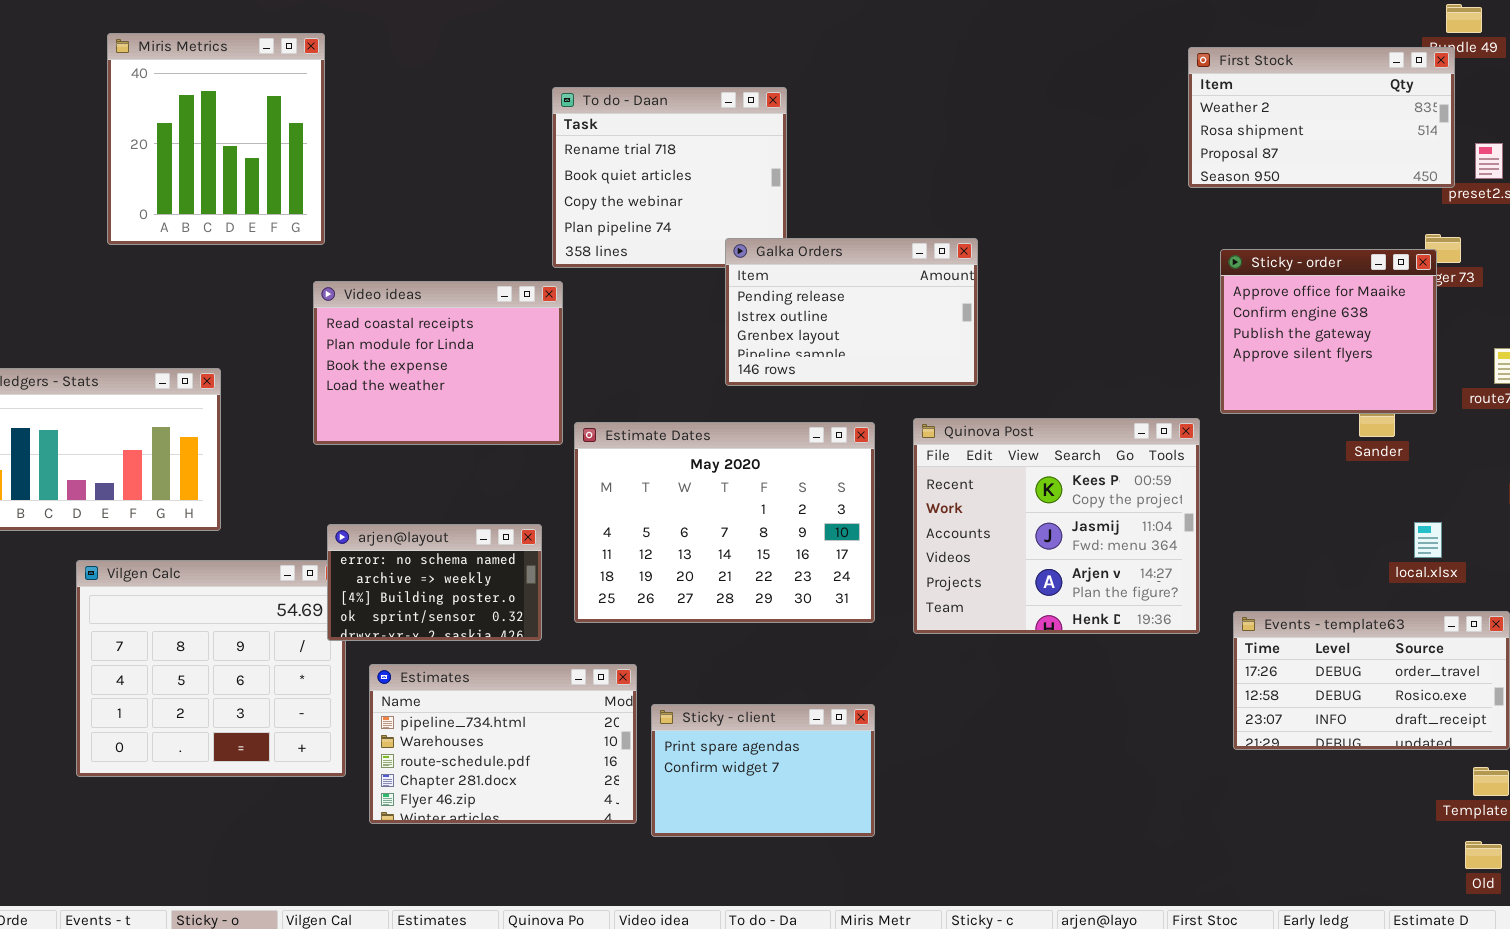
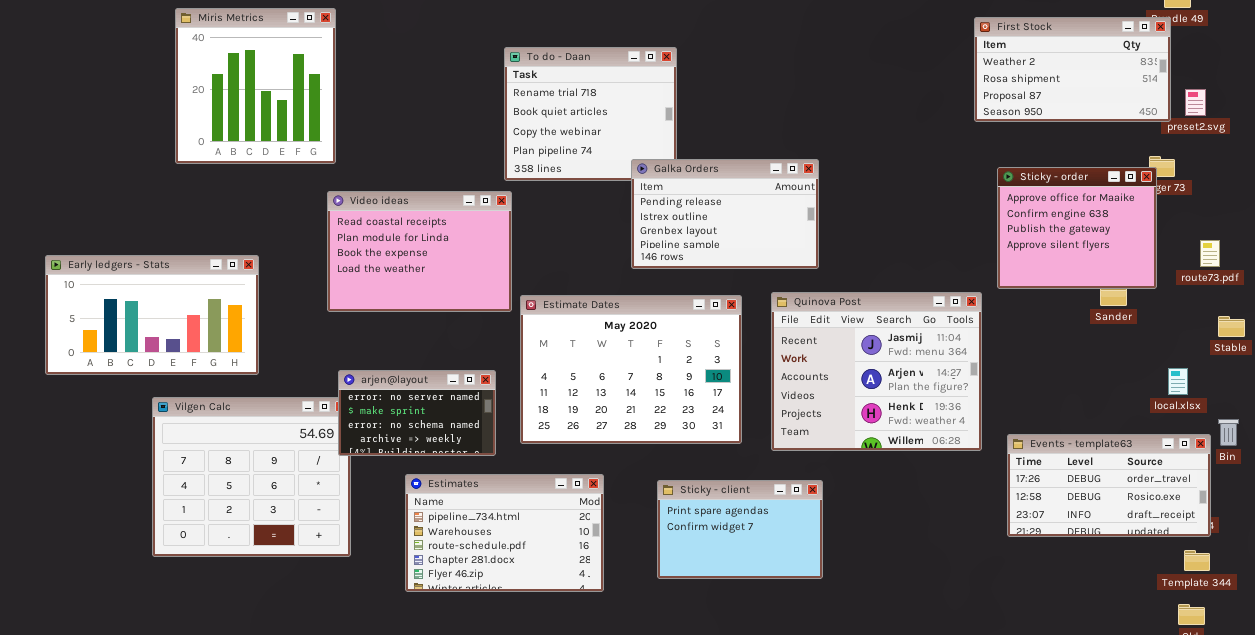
Quinova Post: [913,418,1200,634] -> [771,292,982,451], scrolled down 1 row
local.xlsx: [1414,522,1442,558] -> [1168,368,1188,395], moved
arjen@layout: [327,524,542,641] -> [338,370,496,456], scrolled up 2 rows
Estimates: [369,664,637,824] -> [405,474,604,592], moved
Sticky - client: [651,704,875,837] -> [657,480,823,579], moved

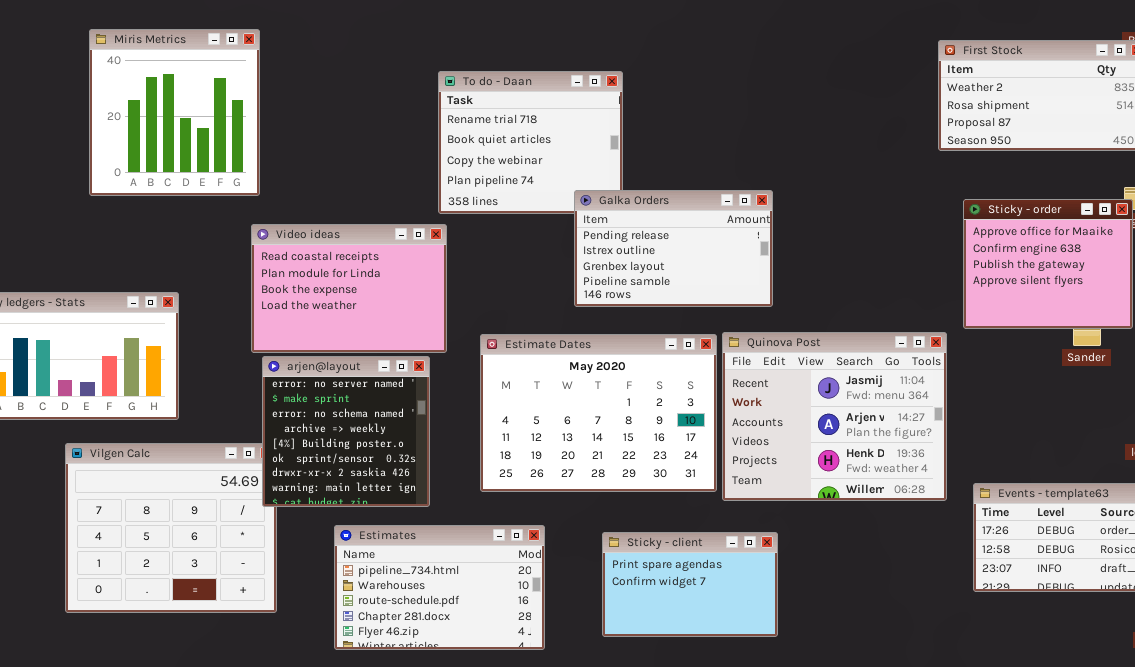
Estimate Dates: [520,295,742,444] -> [480,334,717,492], moved
arjen@layout: [338,370,496,456] -> [262,356,430,507], resized

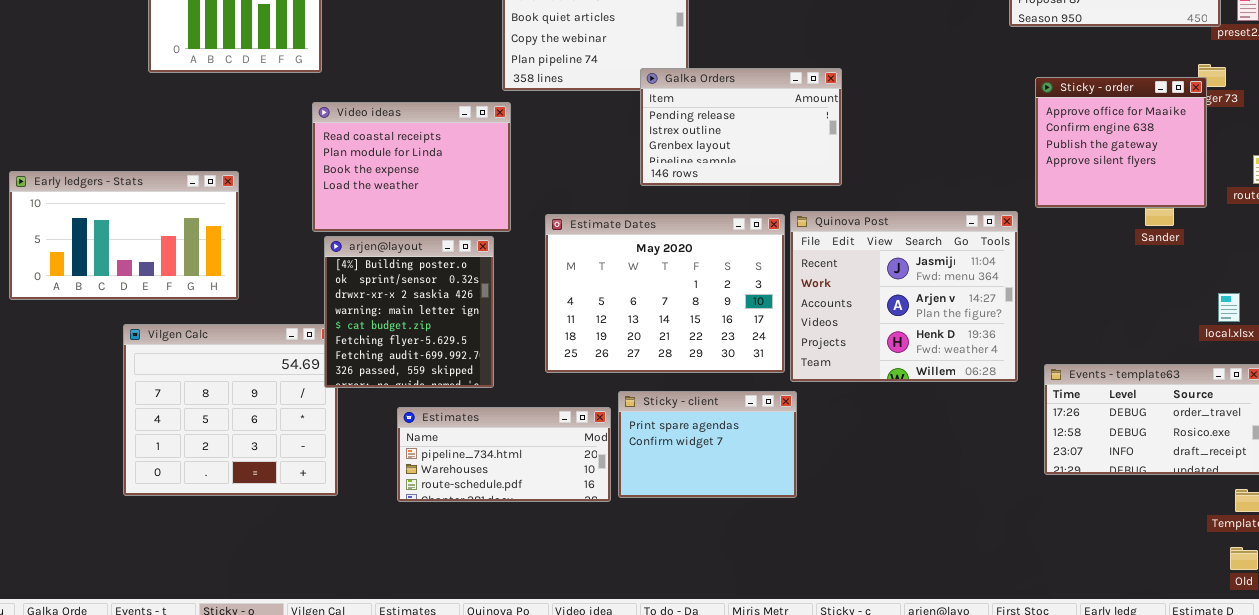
arjen@layout: [262,356,430,507] -> [324,236,494,388], scrolled down 4 rows
Estimates: [334,525,545,650] -> [397,407,611,502], resized
Sticky - client: [602,532,778,637] -> [618,391,797,498], moved

